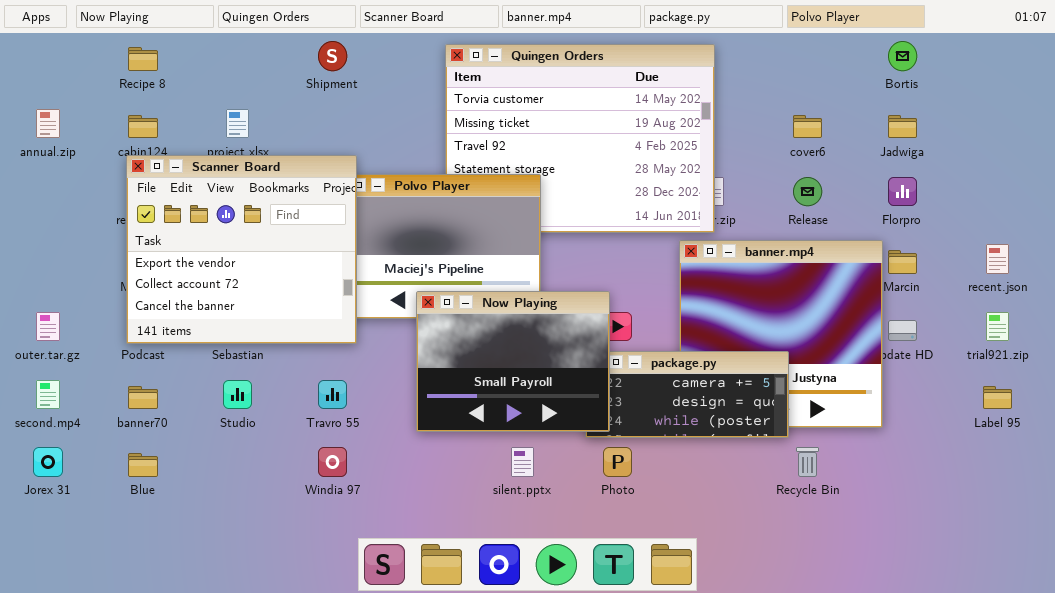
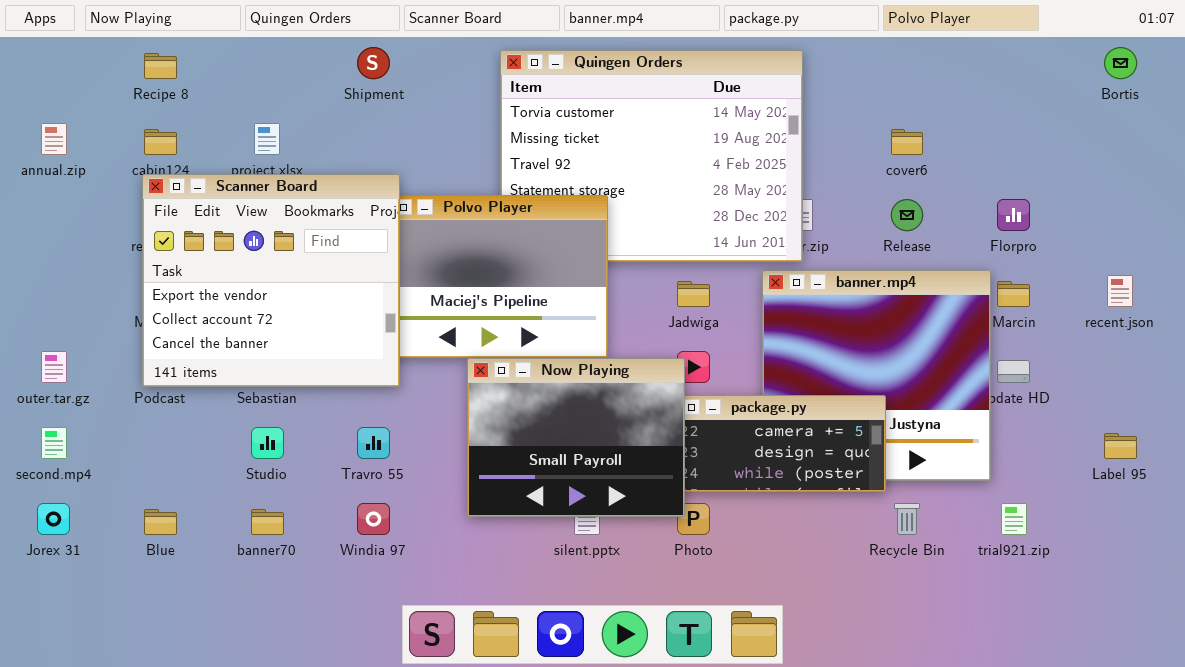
Bortis: [888,41,917,71] -> [1104,47,1137,79], moved
Jadwiga: [888,115,917,138] -> [677,281,710,307], moved
Now Playing: [416,291,610,432] -> [467,358,685,517], moved
trial921.zip: [986,312,1009,341] -> [1001,503,1027,535], moved
banner70: [128,386,158,409] -> [251,509,284,535], moved

